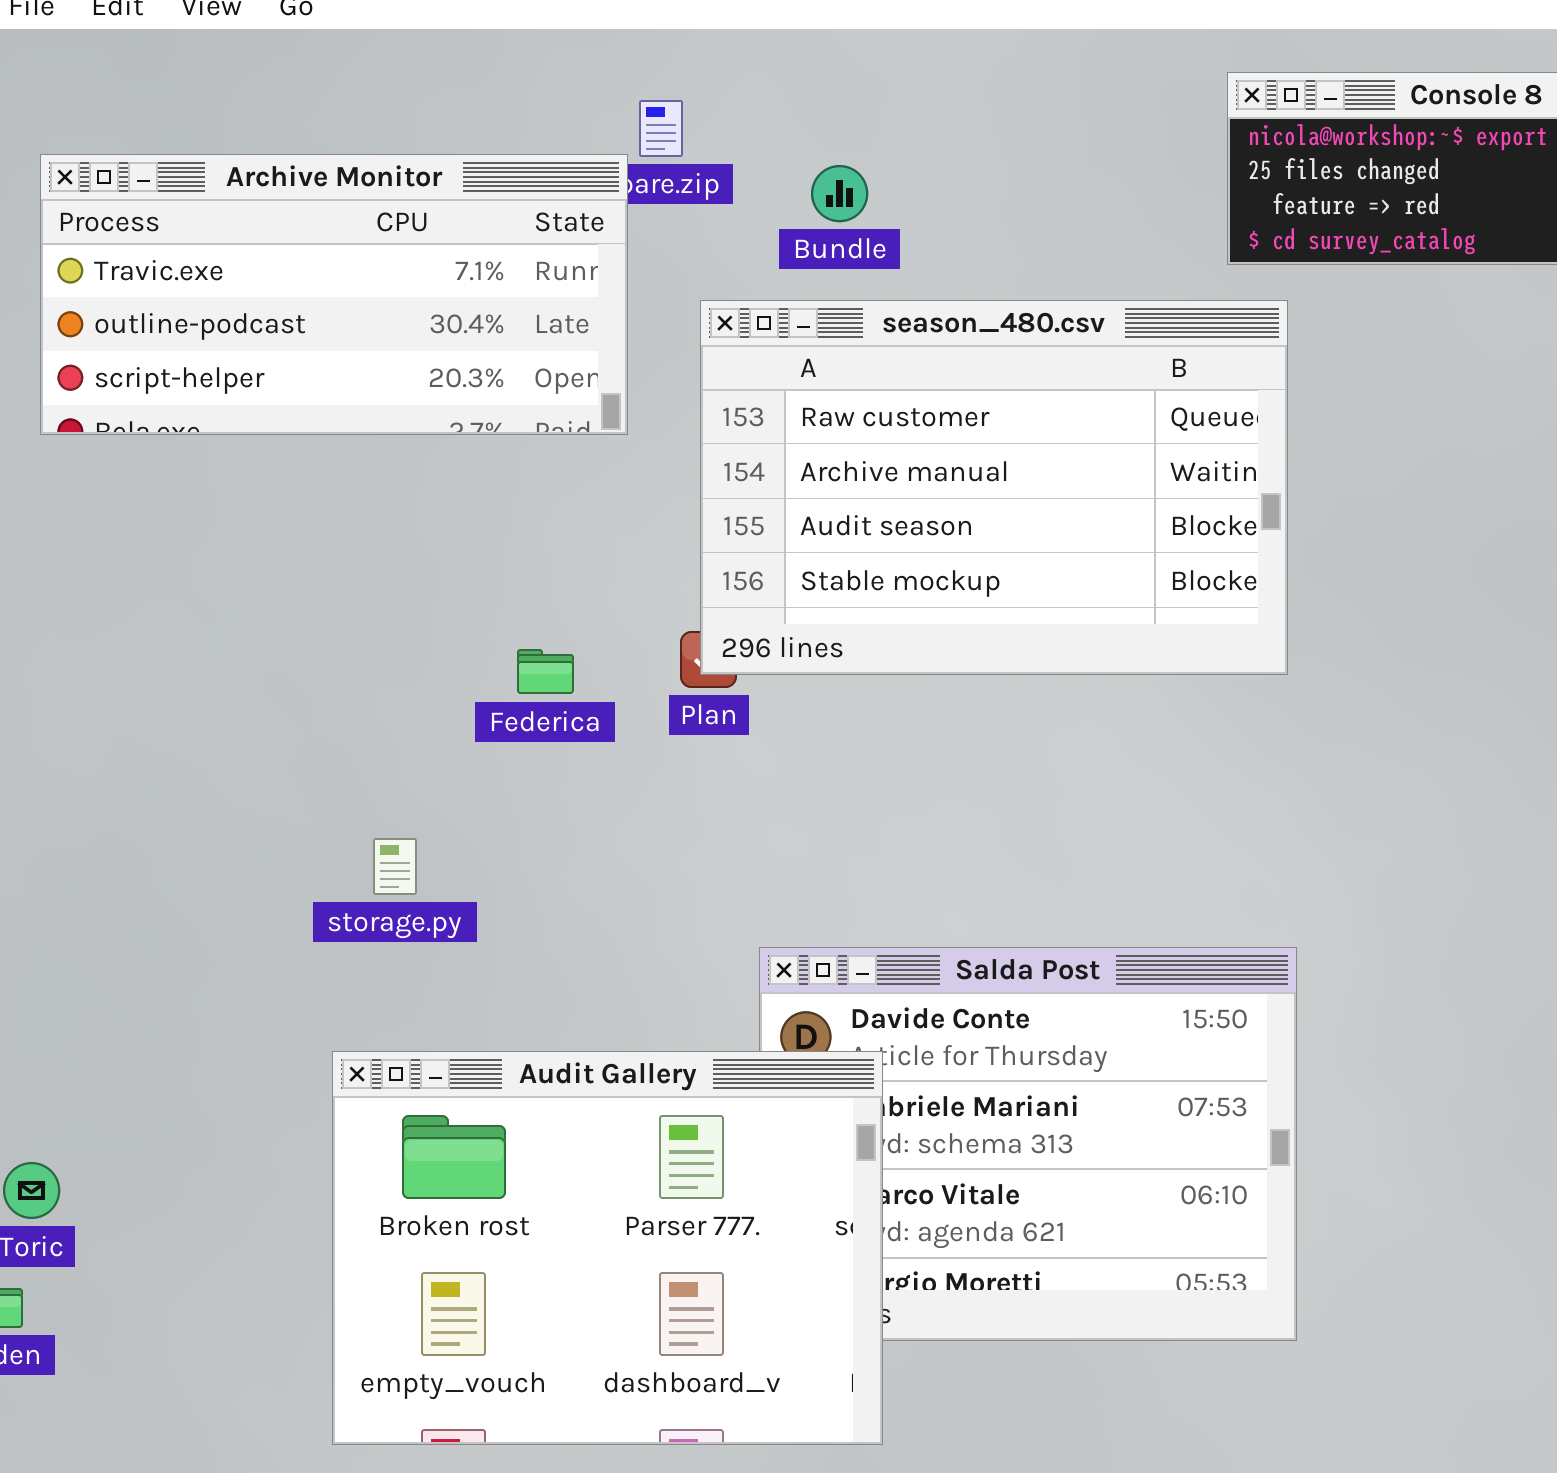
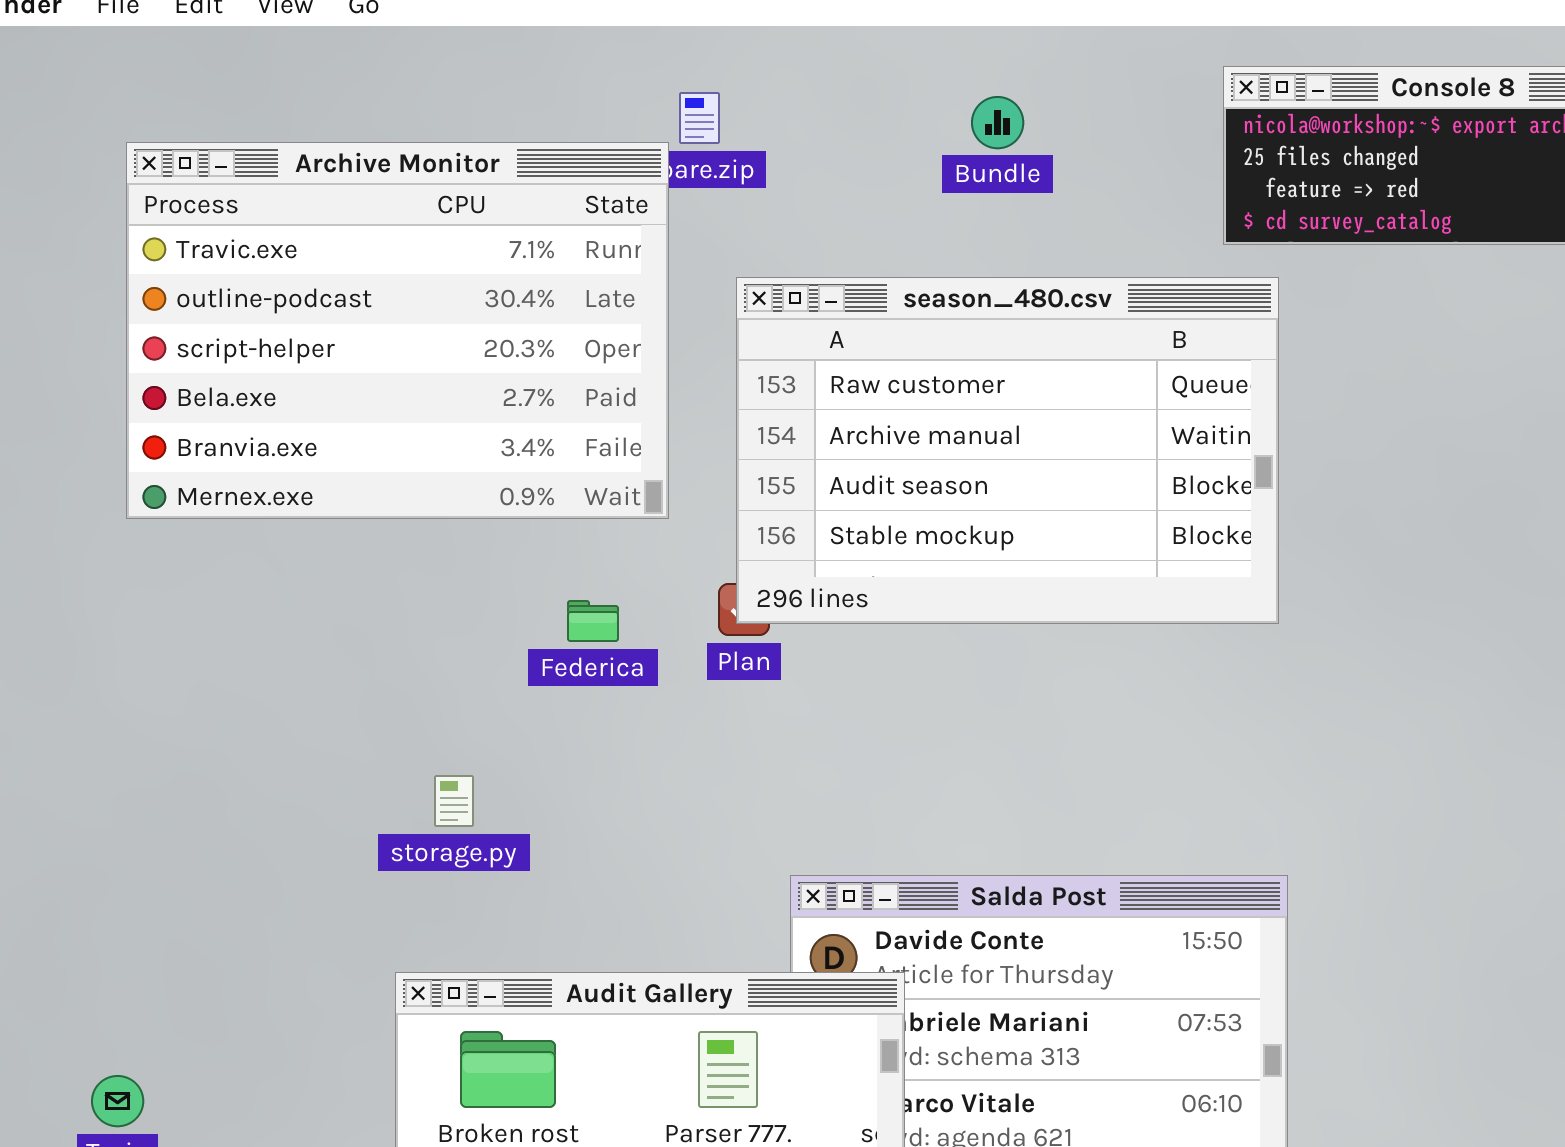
Archive Monitor: [40,154,628,435] -> [126,142,669,519], resized
Bundle: [811,165,868,222] -> [971,96,1024,149], moved

